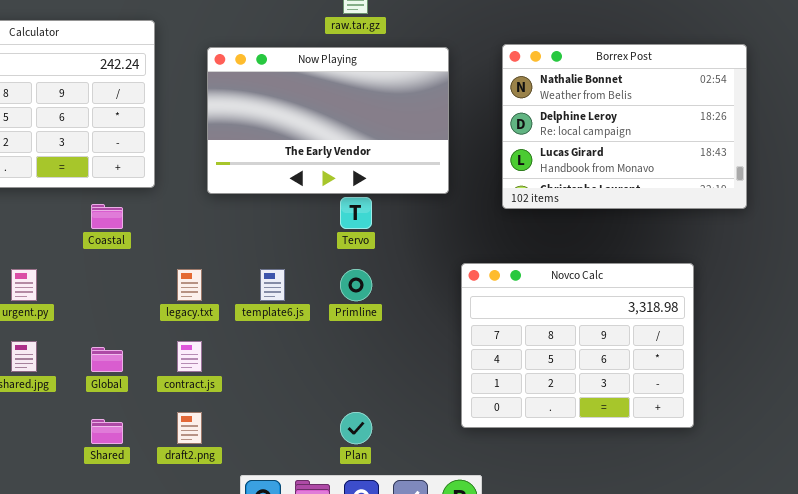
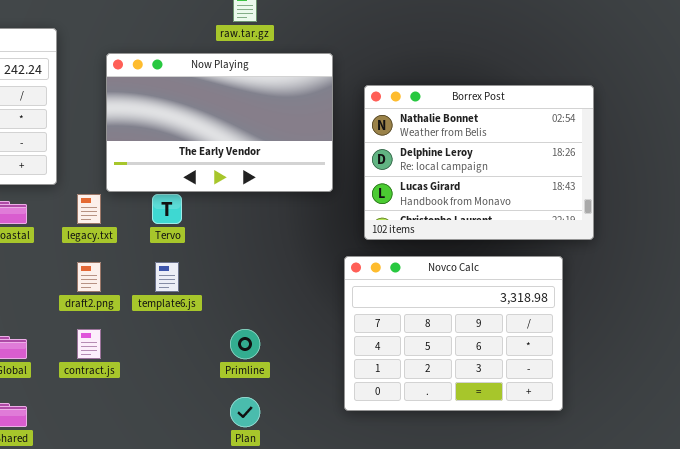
Borrex Post: [502,44,747,209] -> [364,85,594,240], moved
Tervo: [340,197,372,229] -> [152,194,182,224], moved
legacy.txt: [177,269,202,301] -> [77,194,101,224], moved
Primline: [340,269,372,301] -> [230,329,260,359], moved
draft2.png: [177,412,202,444] -> [77,262,101,292], moved

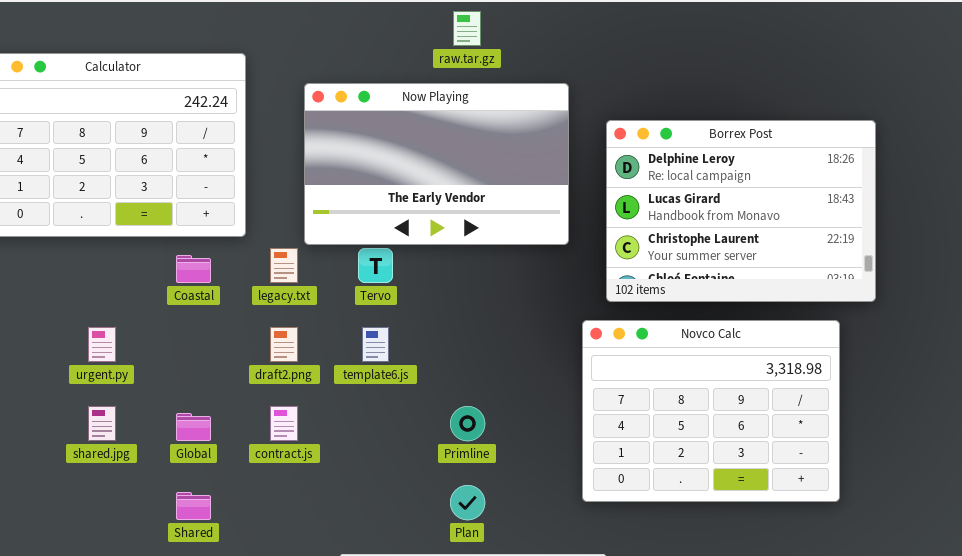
Borrex Post: [364,85,594,240] -> [606,120,876,302], scrolled down 1 row

